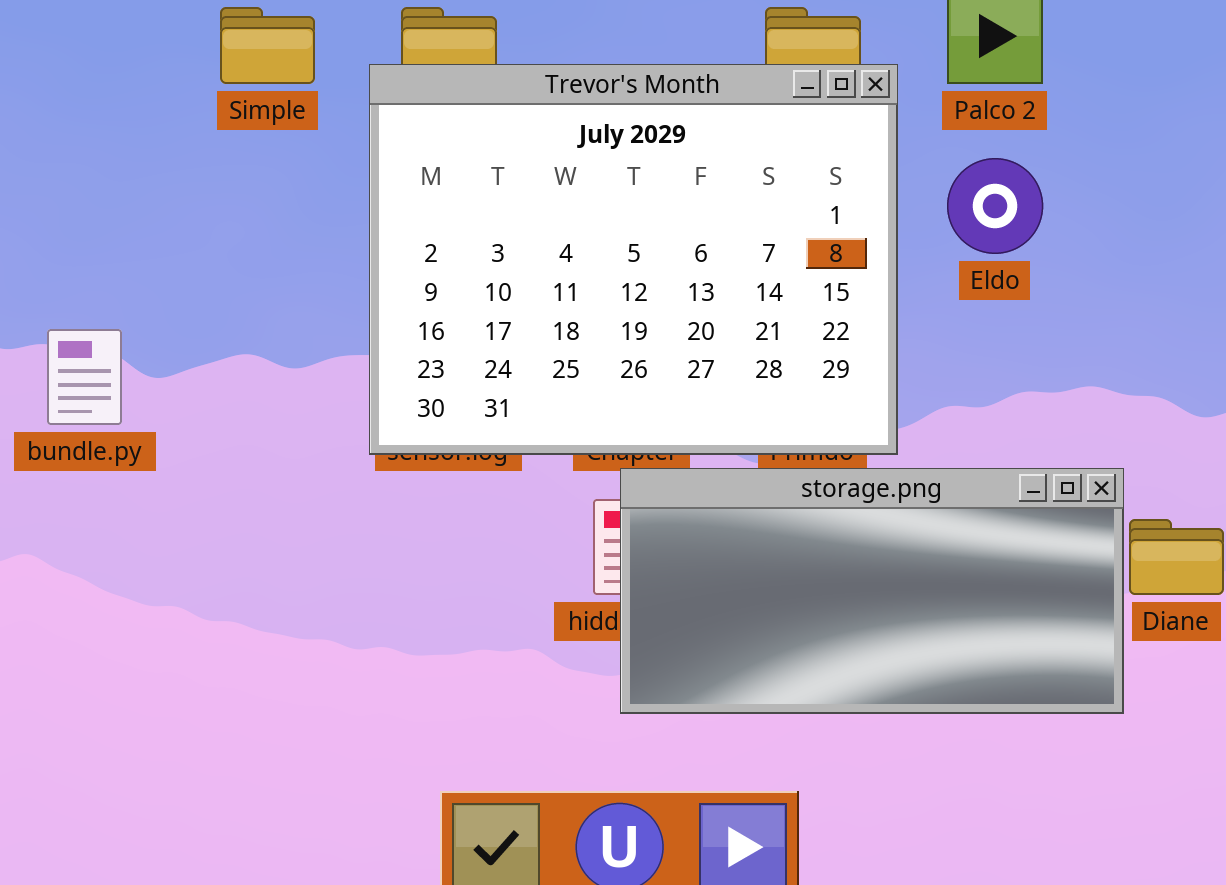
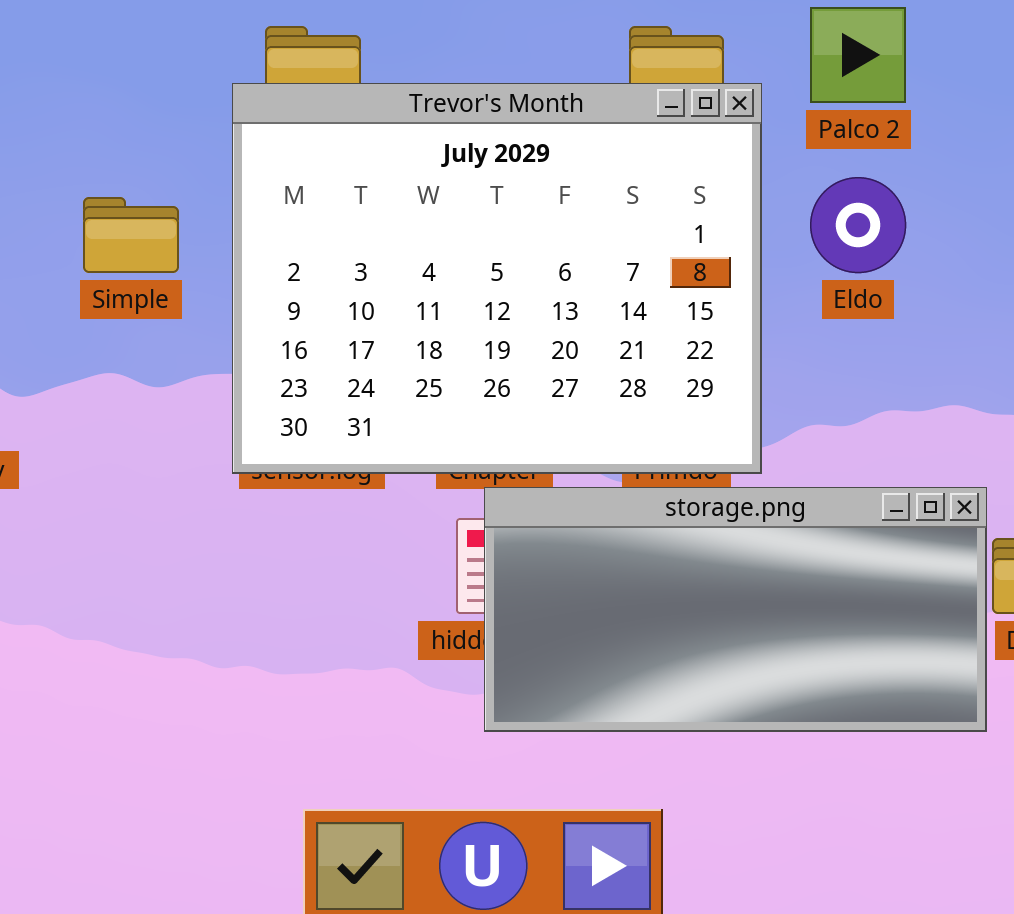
Simple: [220,7,315,84] -> [83,197,179,273], moved

